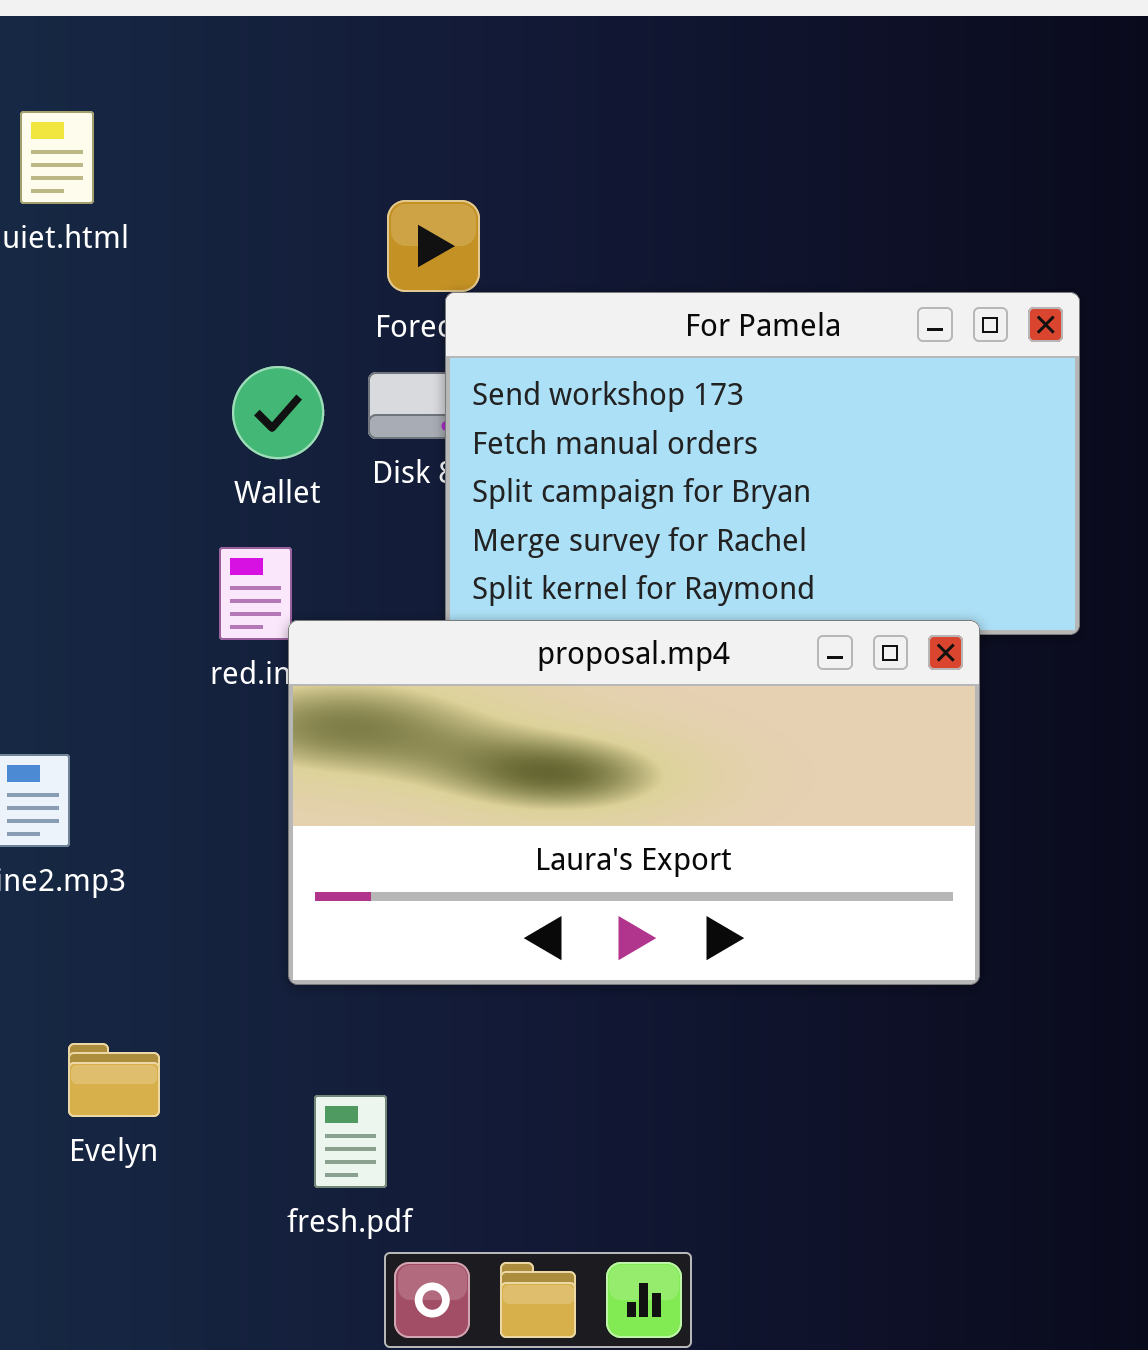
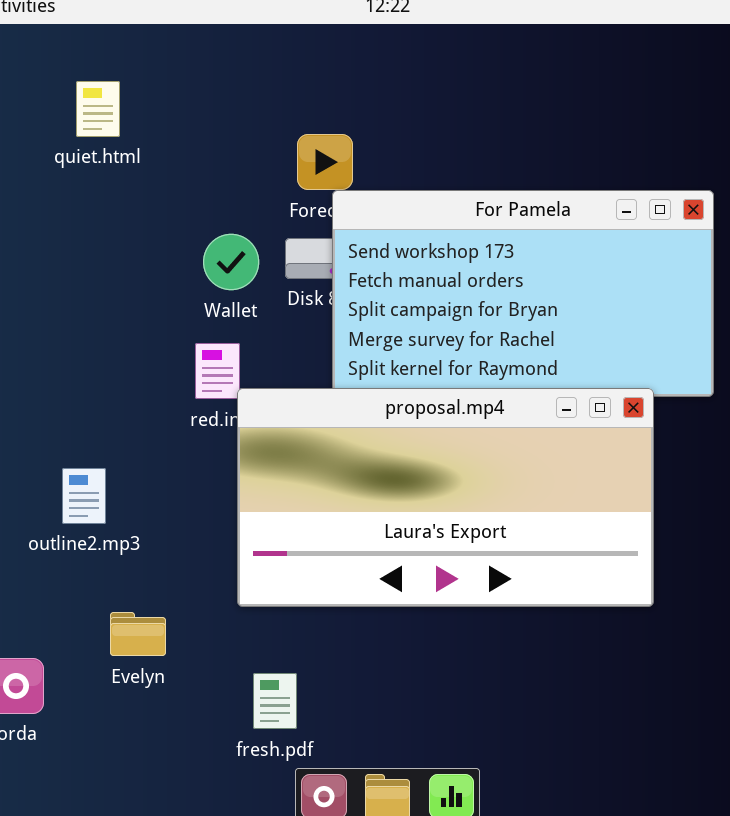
Evelyn: [68,1043,160,1117] -> [110,612,166,656], moved

